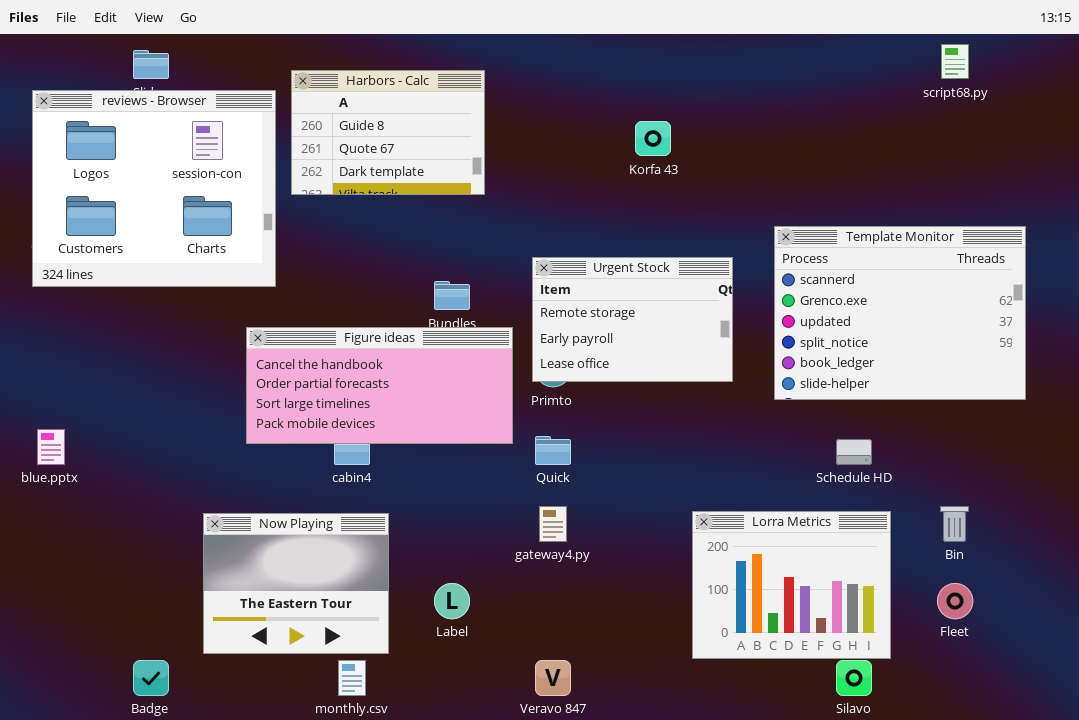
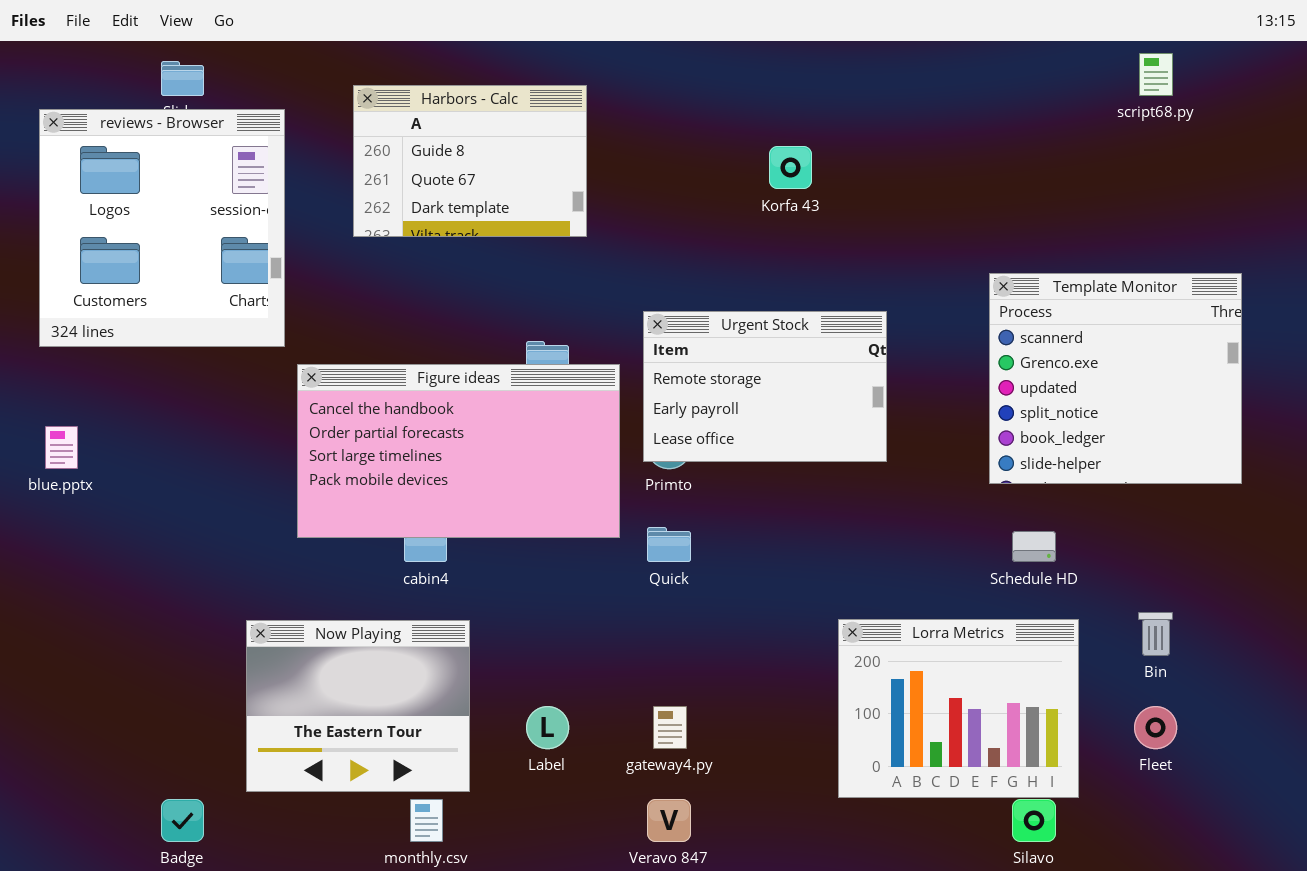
reviews - Browser: [32,90,276,287] -> [39,109,285,347], resized
Template Monitor: [774,226,1026,400] -> [989,273,1242,484], resized
Figure ideas: [246,327,513,444] -> [297,364,620,538], resized
blue.pptx: [37,429,65,465] -> [45,426,78,469], moved
gateway4.py: [539,506,567,542] -> [653,706,687,749], moved

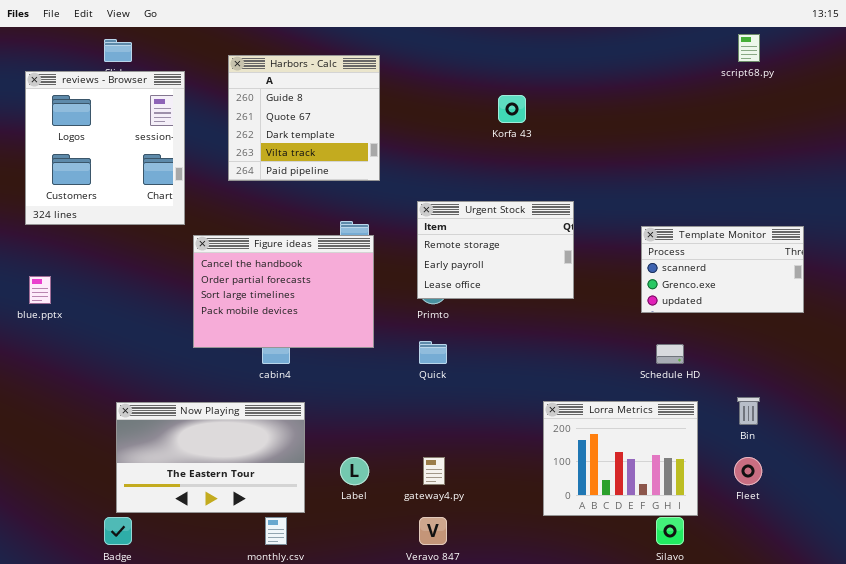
Harbors - Calc: [353,85,587,237] -> [228,55,380,181], resized
Template Monitor: [989,273,1242,484] -> [641,226,804,313], resized
Figure ideas: [297,364,620,538] -> [193,235,374,348], resized
Now Playing: [246,620,470,792] -> [116,402,305,513], resized

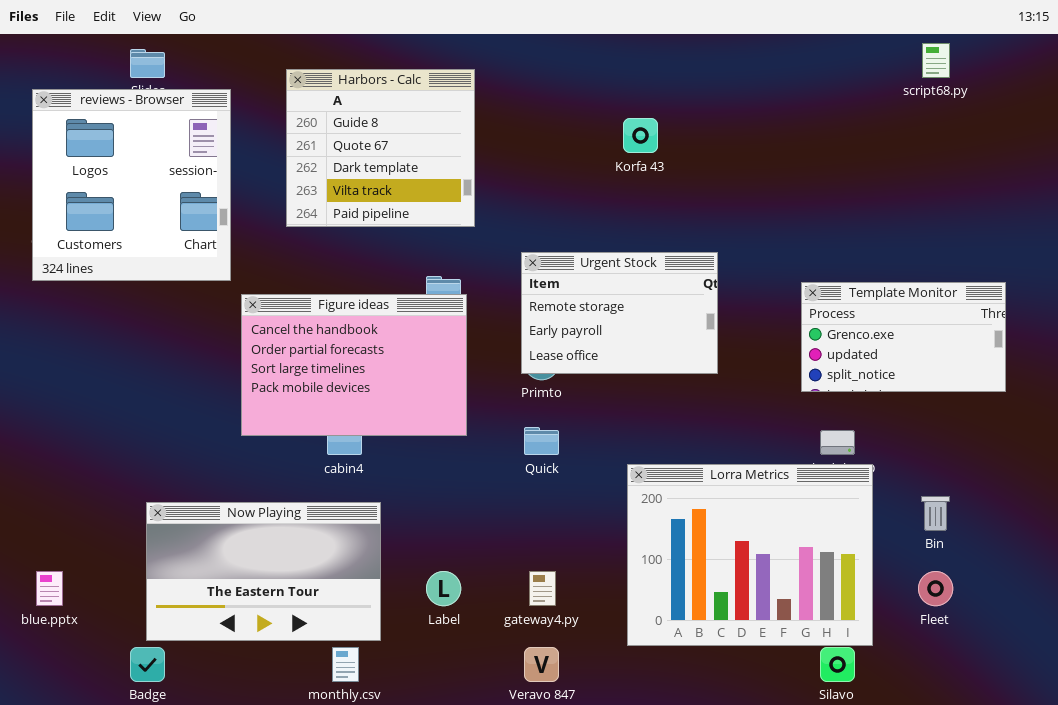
Template Monitor: [641,226,804,313] -> [801,282,1006,392], scrolled down 1 row
blue.pptx: [29,276,51,304] -> [36,571,63,606], moved
Lorra Metrics: [543,401,698,516] -> [627,464,873,646], resized

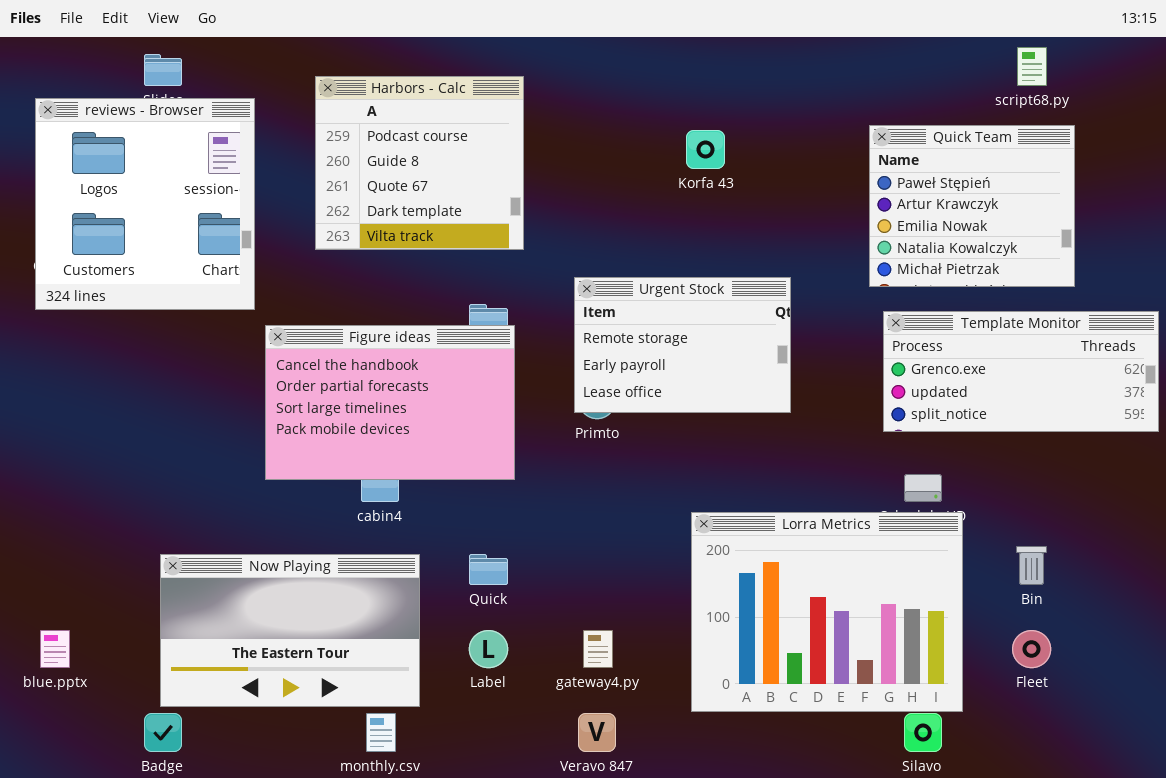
Harbors - Calc: [286,69,475,227] -> [315,76,524,250], scrolled up 1 row
Quick Team: none -> [869,125,1075,287], opened
Template Monitor: [801,282,1006,392] -> [883,311,1159,432], resized
Quick: [524,427,559,455] -> [469,554,508,585], moved

